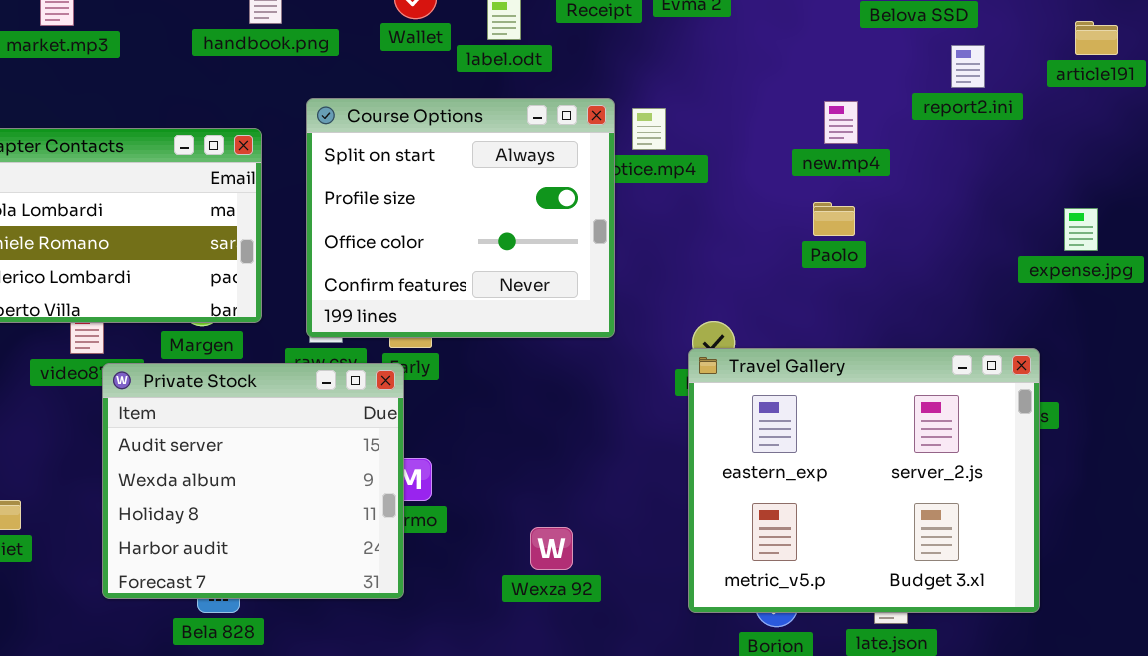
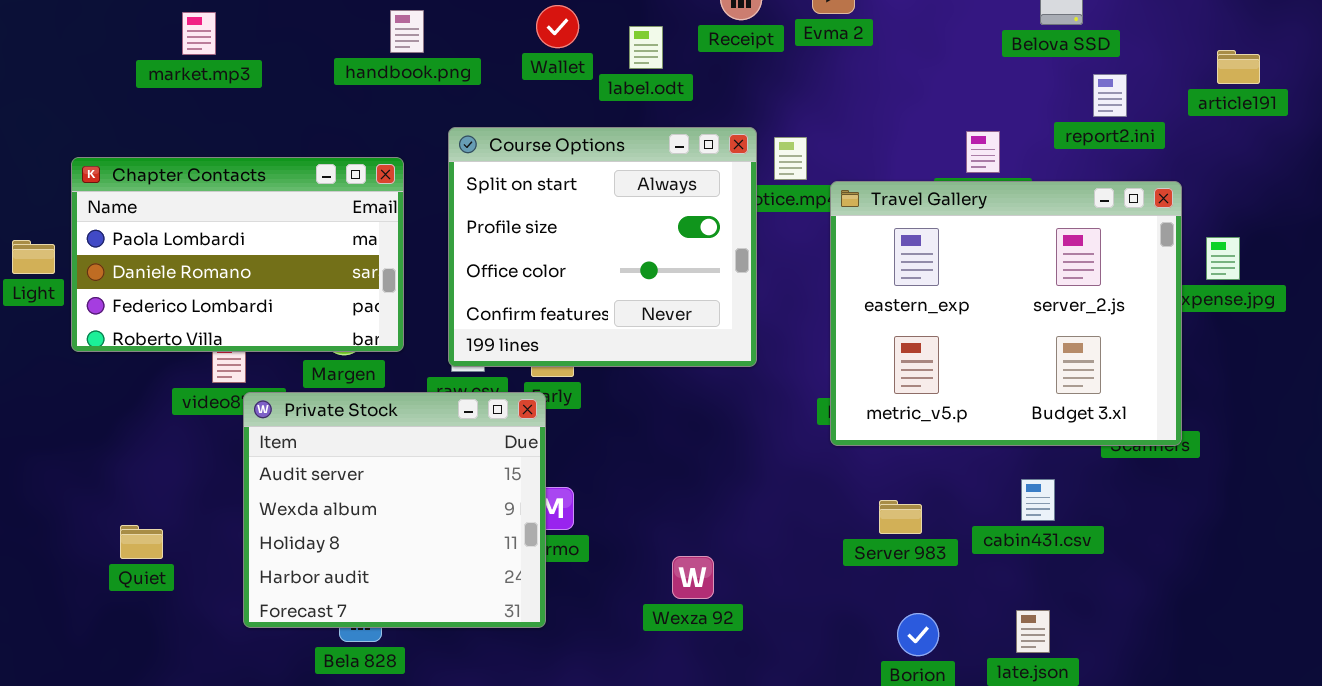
Travel Gallery: [688,348,1040,613] -> [830,181,1182,446], moved

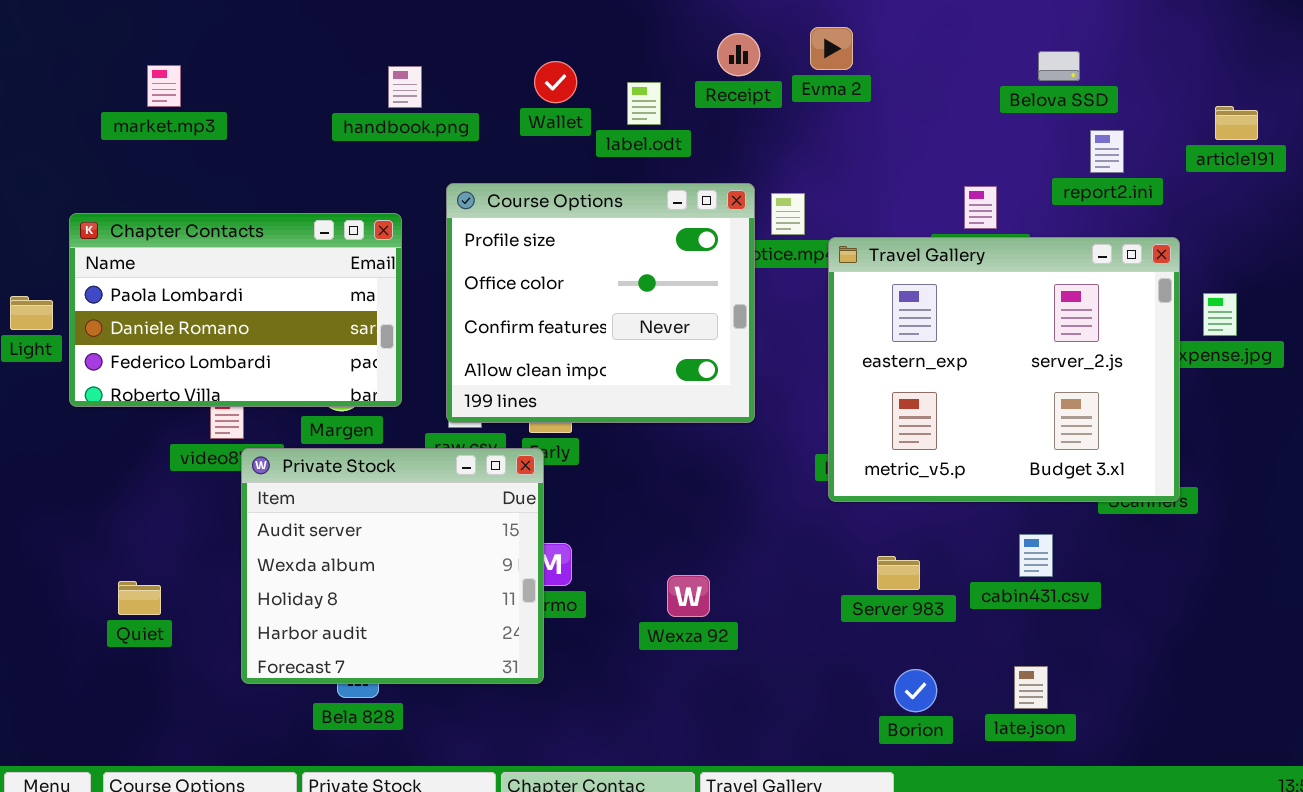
market.mp3: [182,12,216,55] -> [147,65,181,107], moved
Course Options: [448,127,757,367] -> [446,183,755,423], scrolled down 1 row
Wexza 92: [672,556,714,599] -> [667,575,710,617], moved

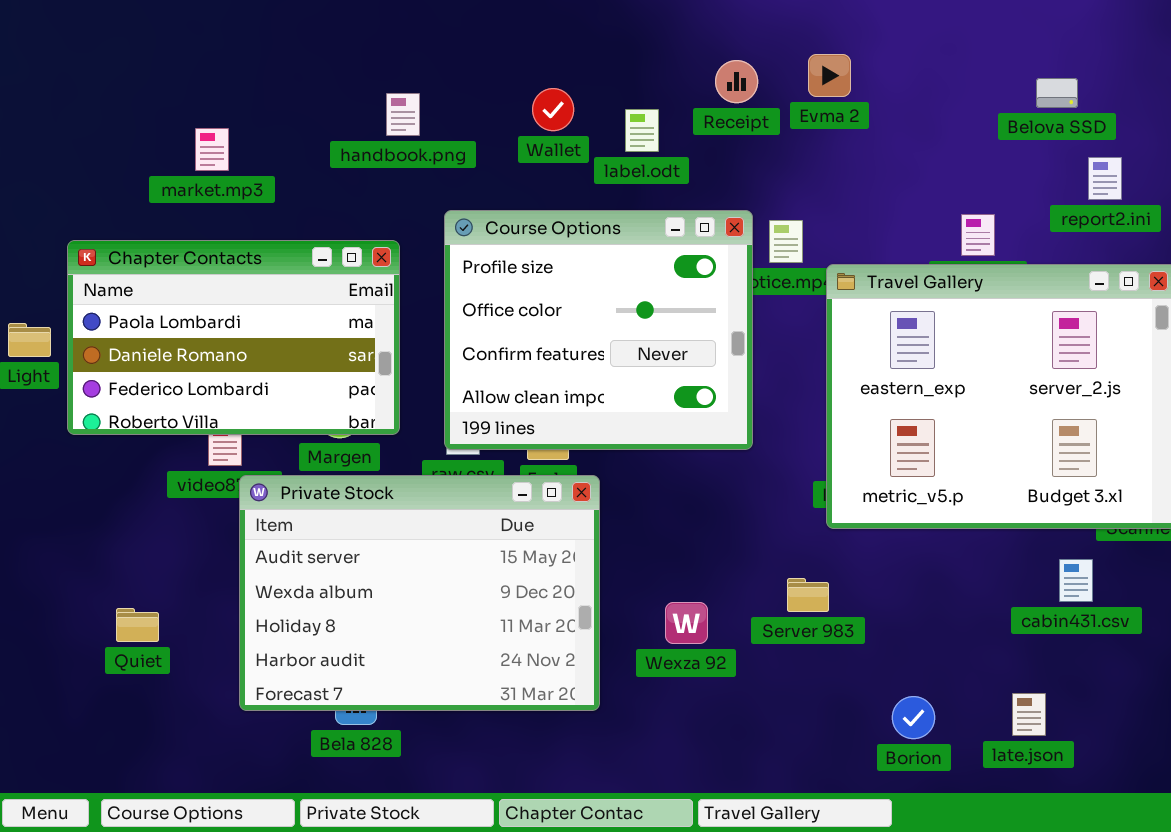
market.mp3: [147,65,181,107] -> [195,128,229,171], moved
Private Stock: [241,448,544,684] -> [239,475,600,711], resized
cabin431.csv: [1019,534,1053,577] -> [1059,559,1093,602], moved
Server 983: [877,556,920,590] -> [787,578,829,612], moved

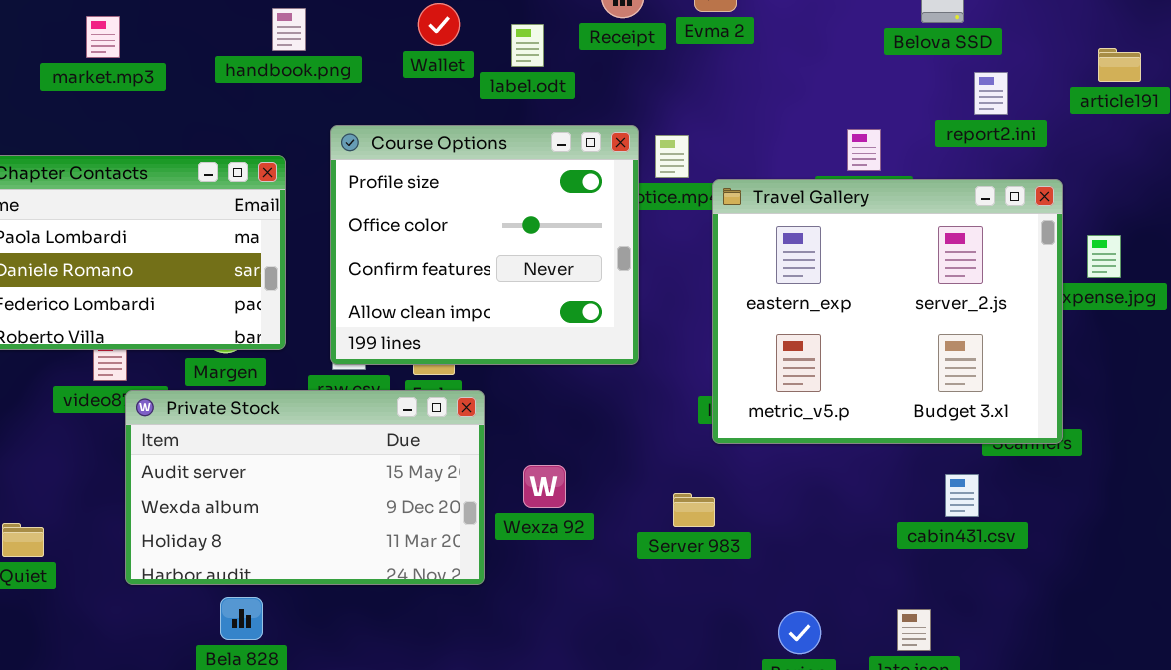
market.mp3: [195,128,229,171] -> [86,16,120,58], moved
Private Stock: [239,475,600,711] -> [125,390,485,585], resized
Wexza 92: [665,602,708,644] -> [523,465,566,508], moved

